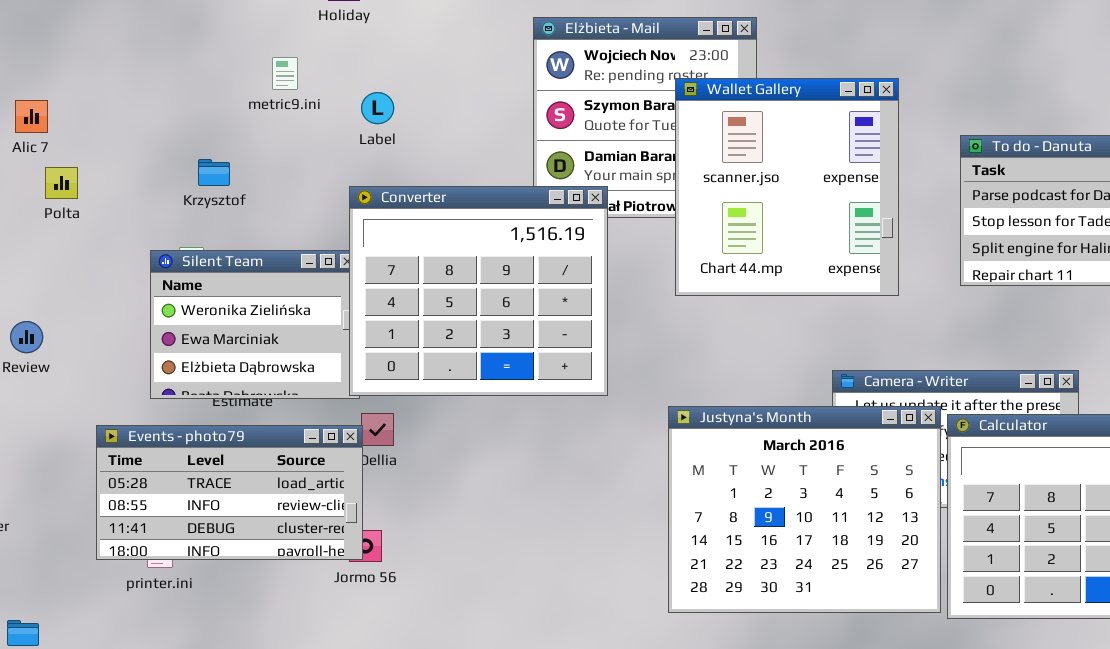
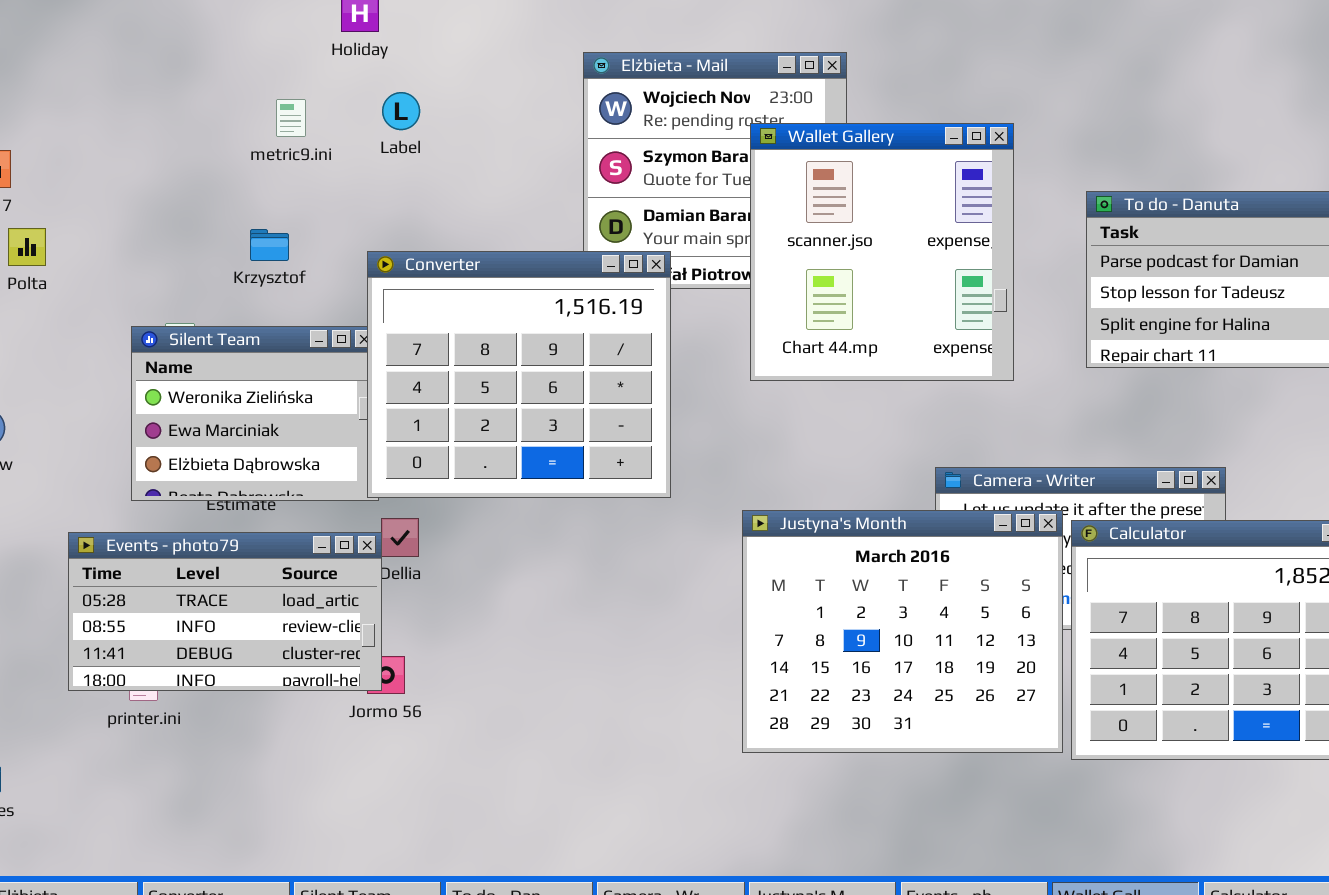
Label: [361,92,394,124] -> [382,92,420,130], moved
Krzysztof: [198,159,230,186] -> [250,229,289,261], moved

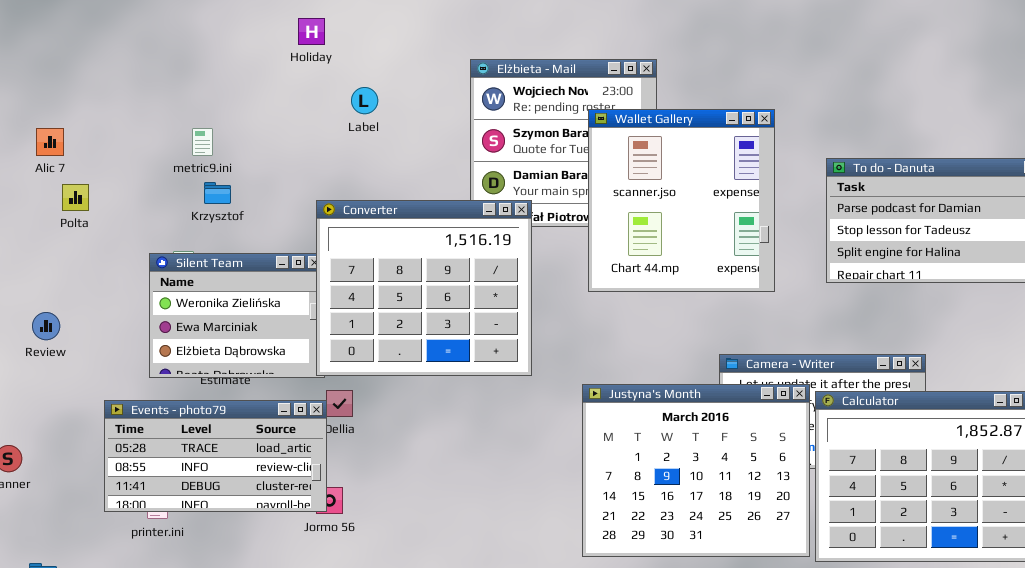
Label: [382,92,420,130] -> [351,87,378,114], moved
metric9.ini: [276,99,306,137] -> [192,128,213,156], moved
Krzysztof: [250,229,289,261] -> [204,182,231,204], moved

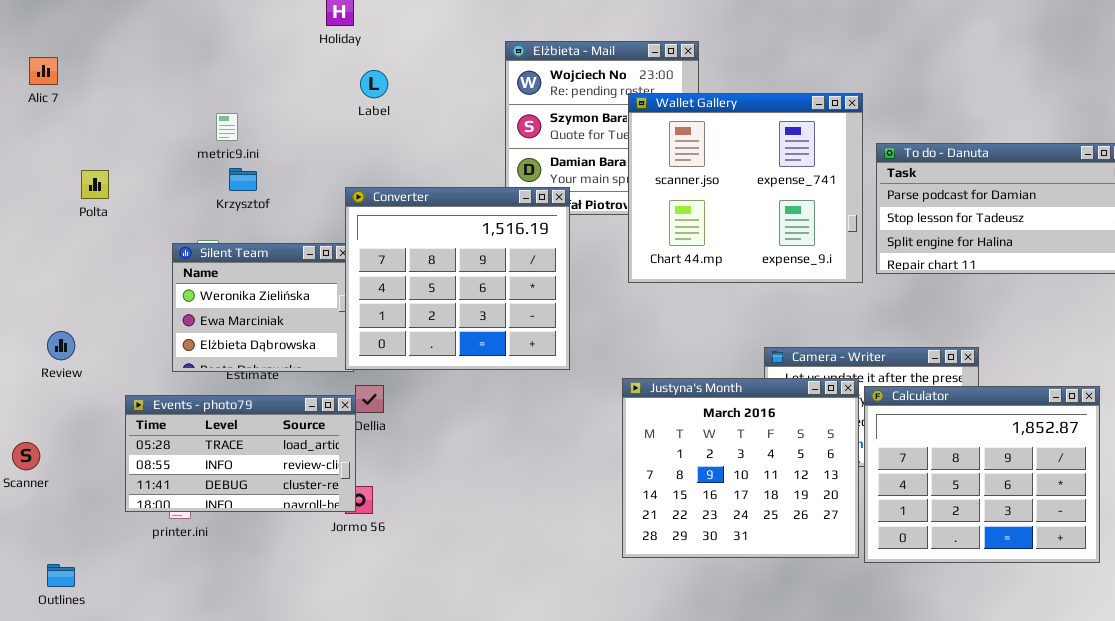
Label: [351,87,378,114] -> [360,70,388,98], moved
Wallet Gallery: [588,109,775,292] -> [628,93,863,283], resized
Alic 7: [36,128,64,156] -> [29,57,58,85], moved
Review: [32,312,60,340] -> [47,331,75,360], moved

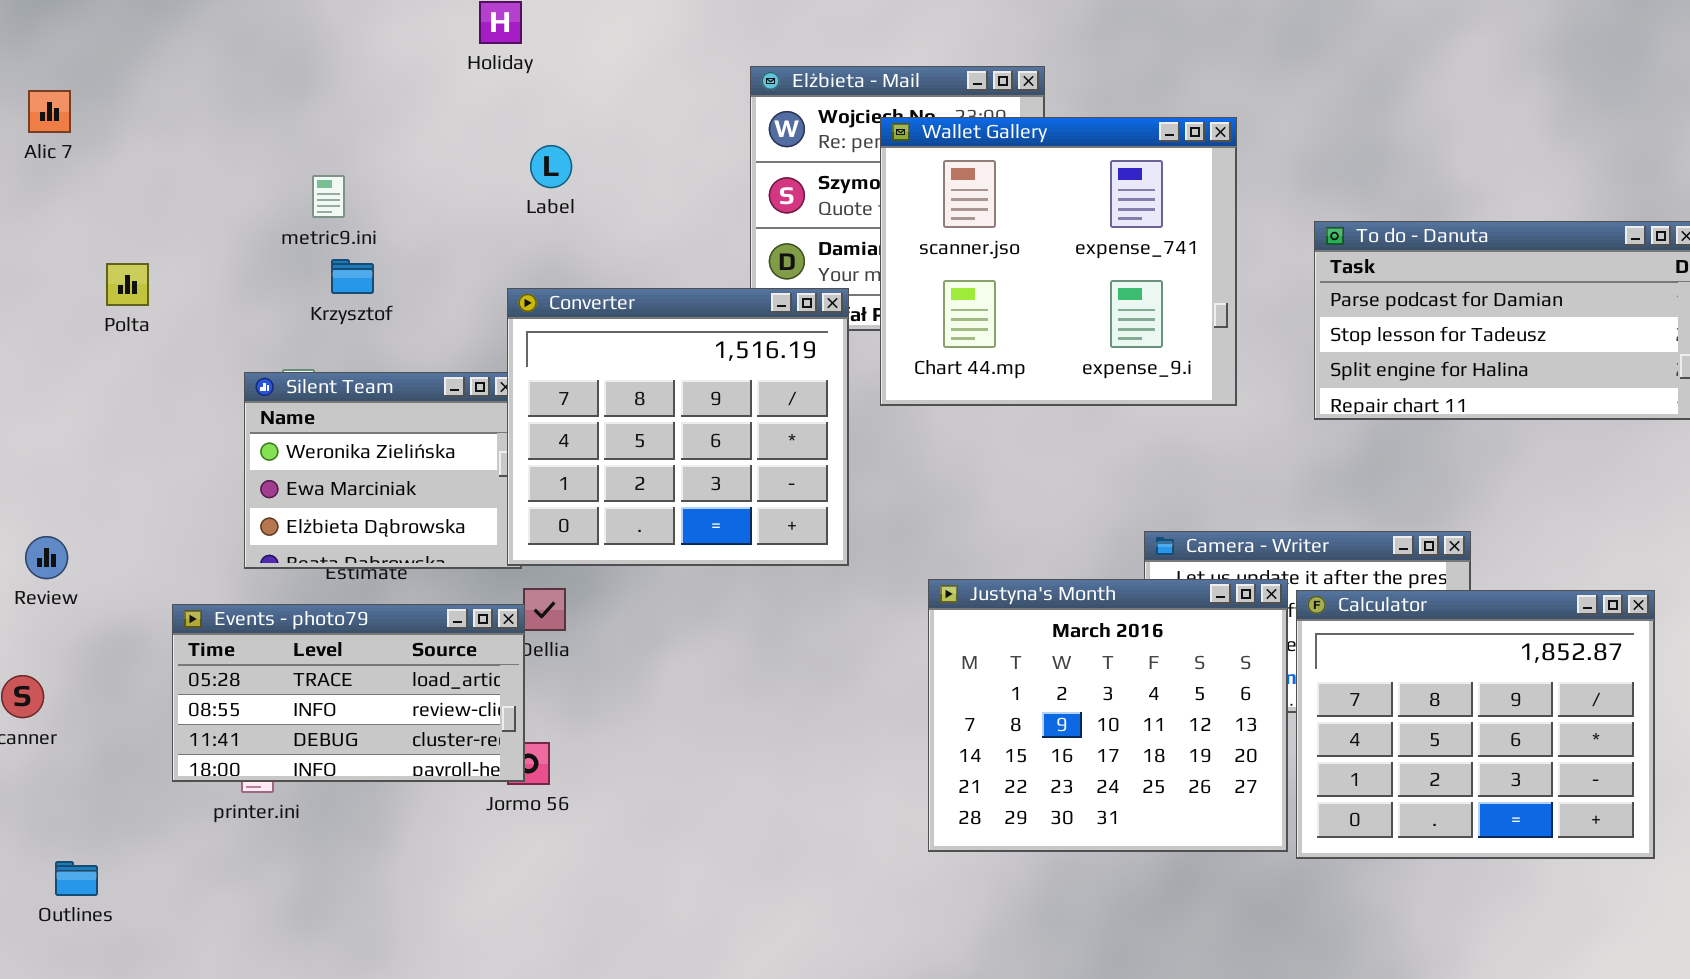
Label: [360,70,388,98] -> [530,145,572,188], moved
Wallet Gallery: [628,93,863,283] -> [880,117,1237,406], moved
Review: [47,331,75,360] -> [25,536,68,579], moved

